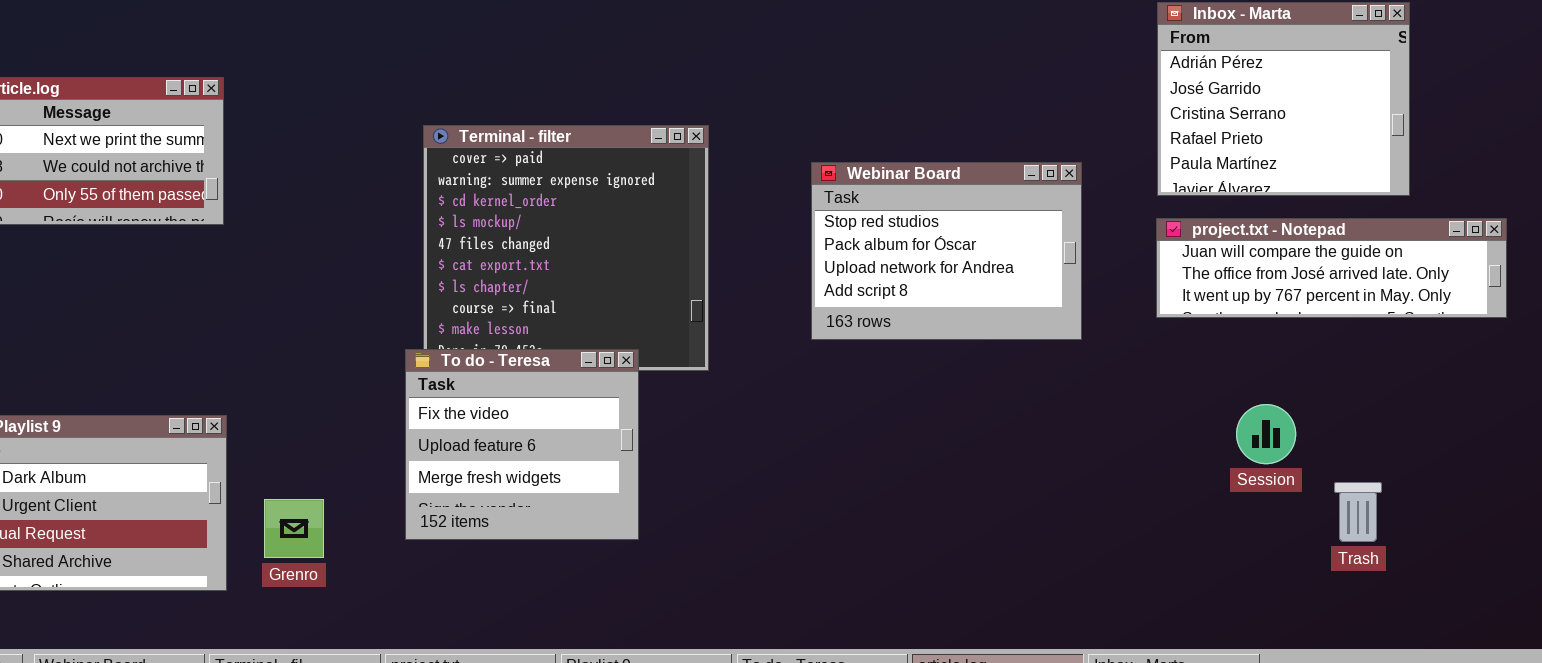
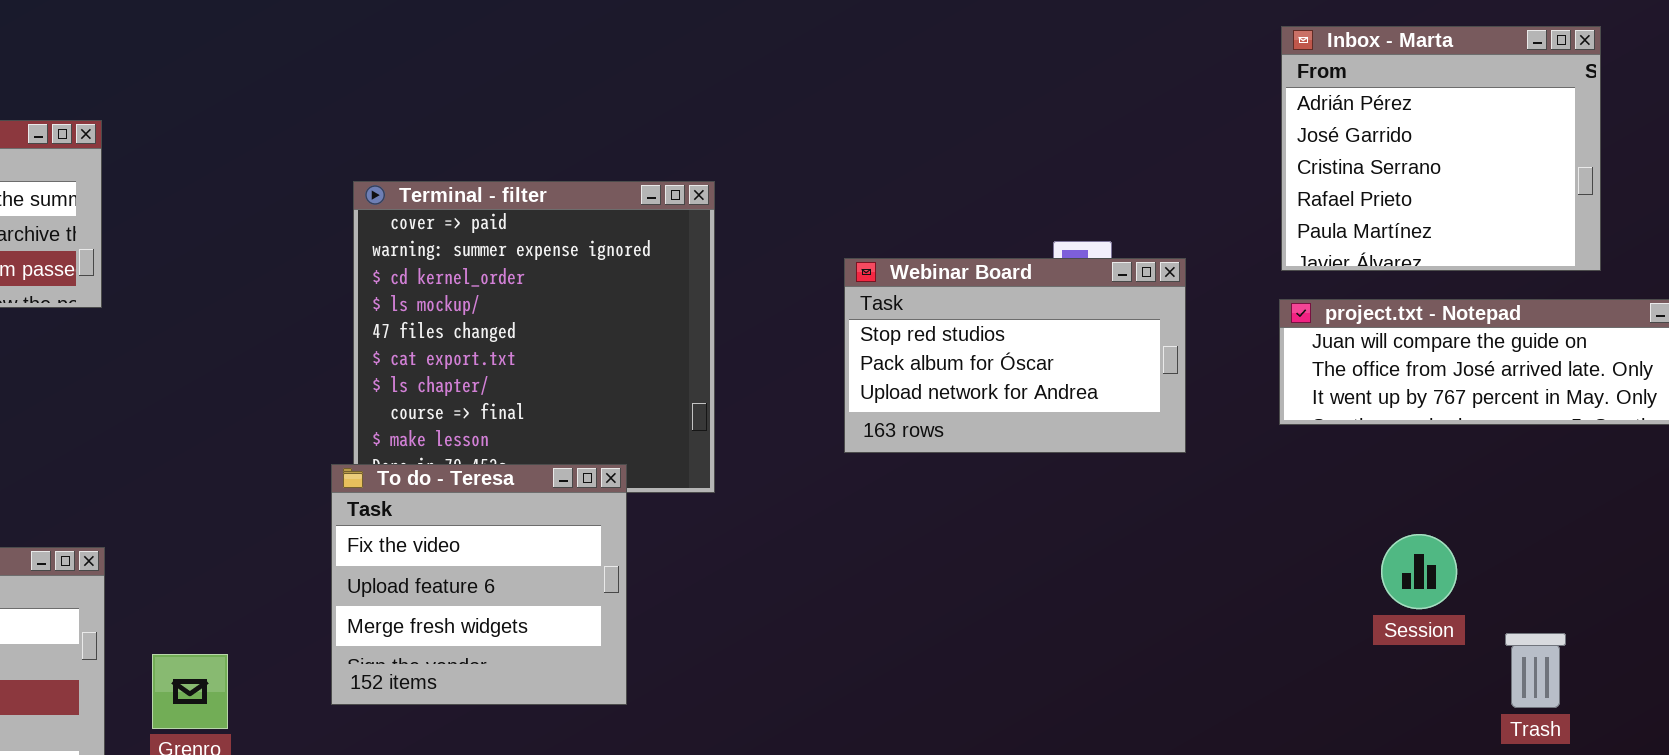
Webinar Board: [811,162,1082,340] -> [844,258,1186,453], resized

